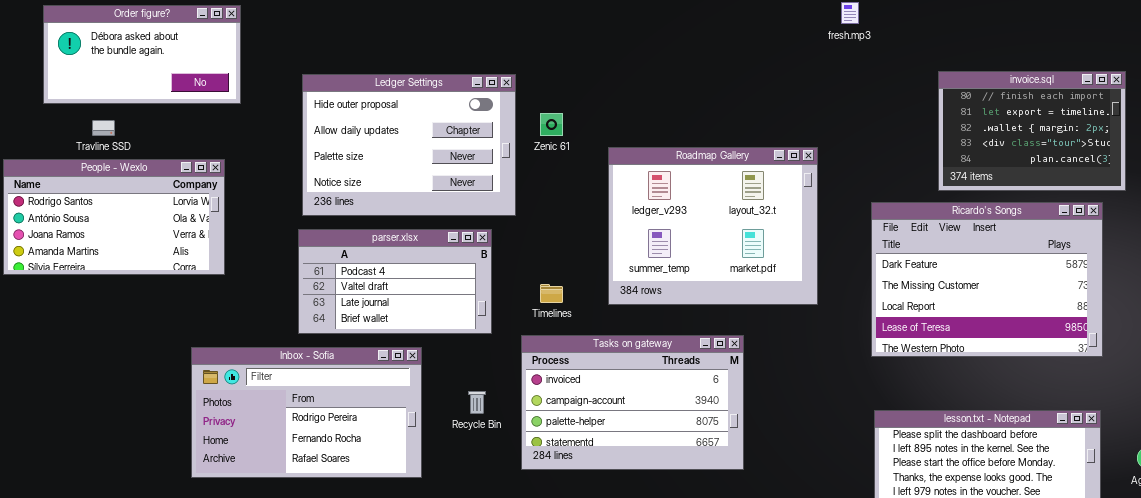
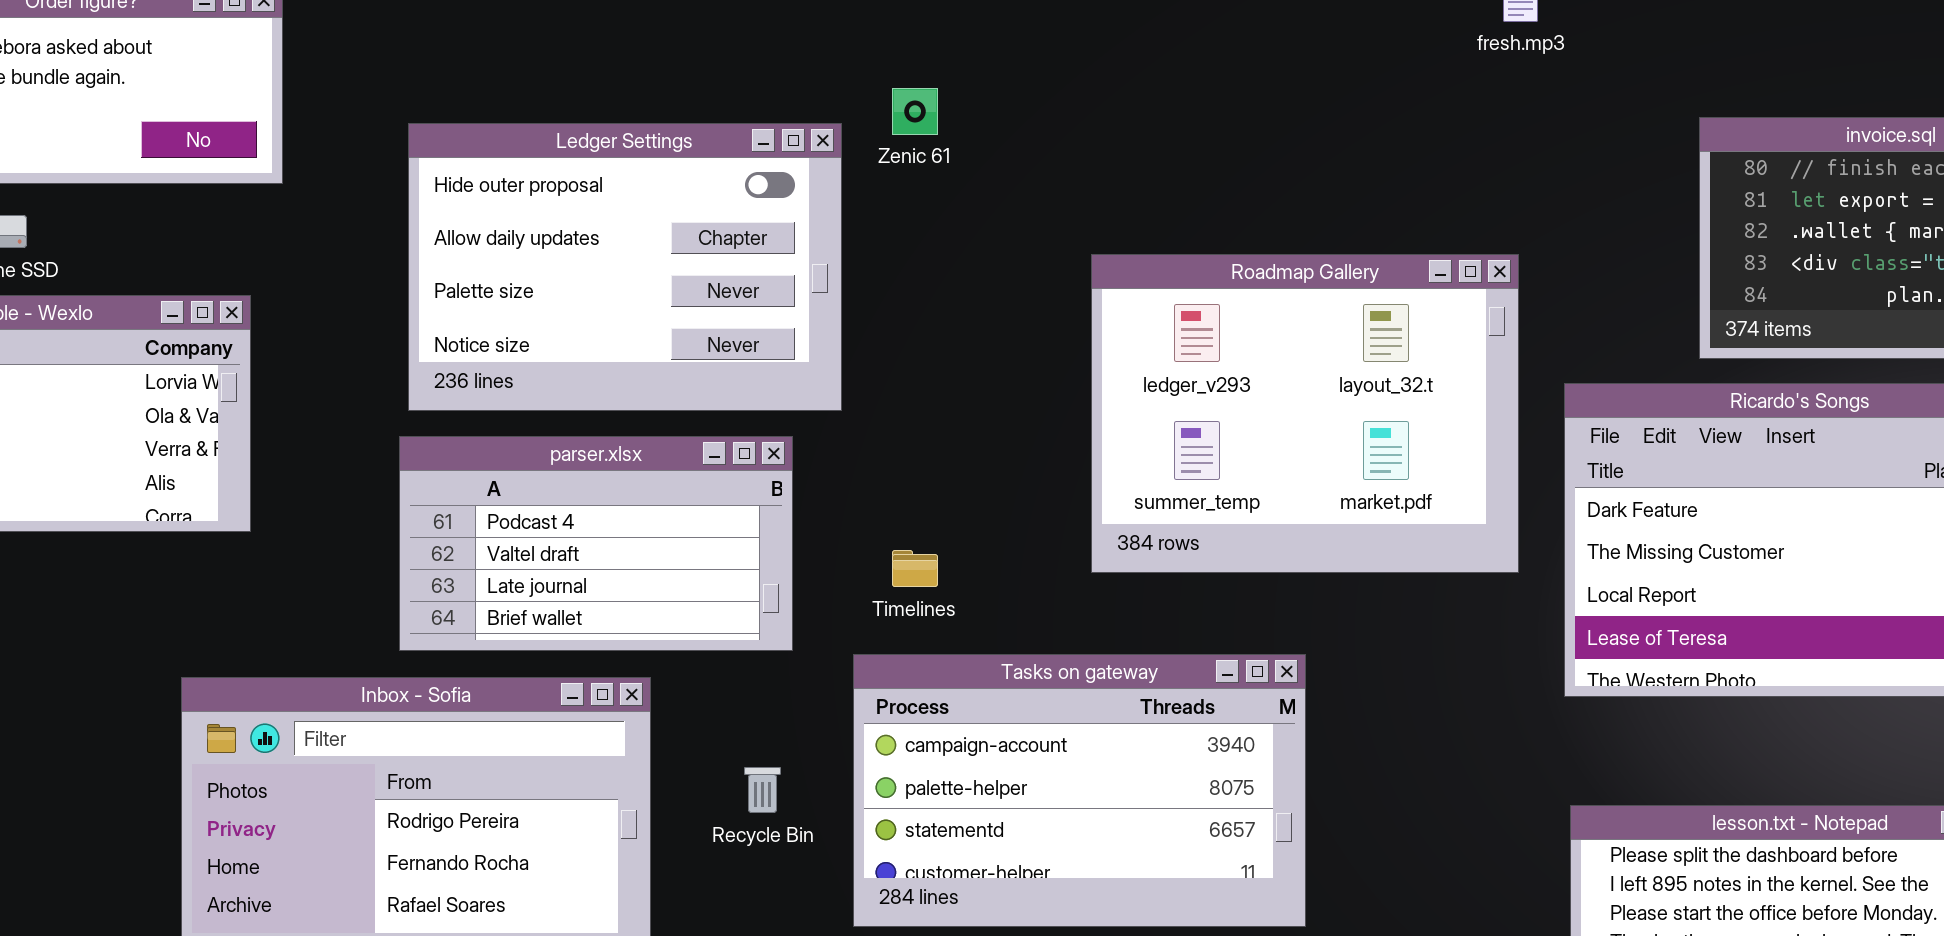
Zenic 61: [540,113,563,136] -> [892,88,938,135], moved
Roadmap Gallery: [608,147,818,305] -> [1091,254,1519,573], moved
Tasks on gateway: [521,335,744,470] -> [853,654,1306,927], scrolled down 1 row

